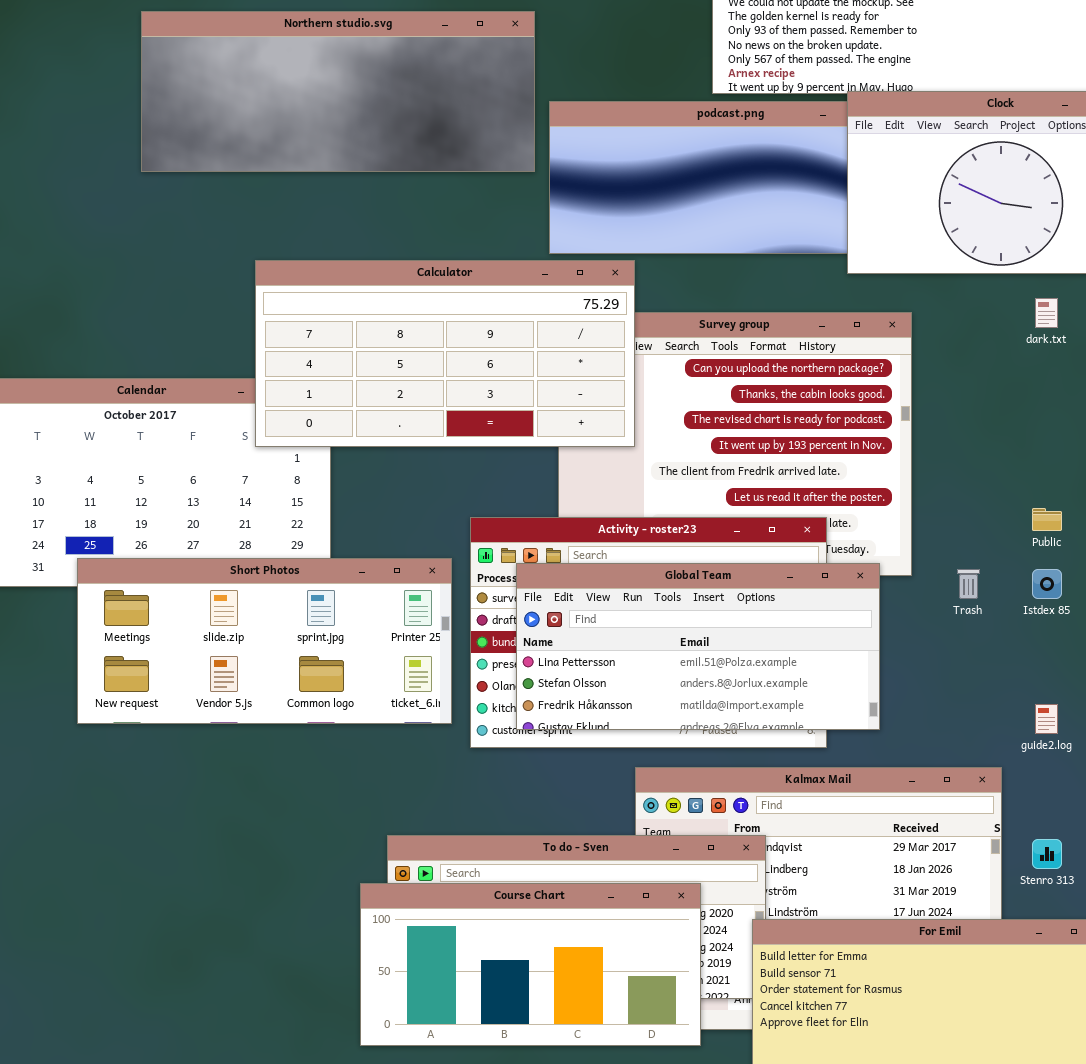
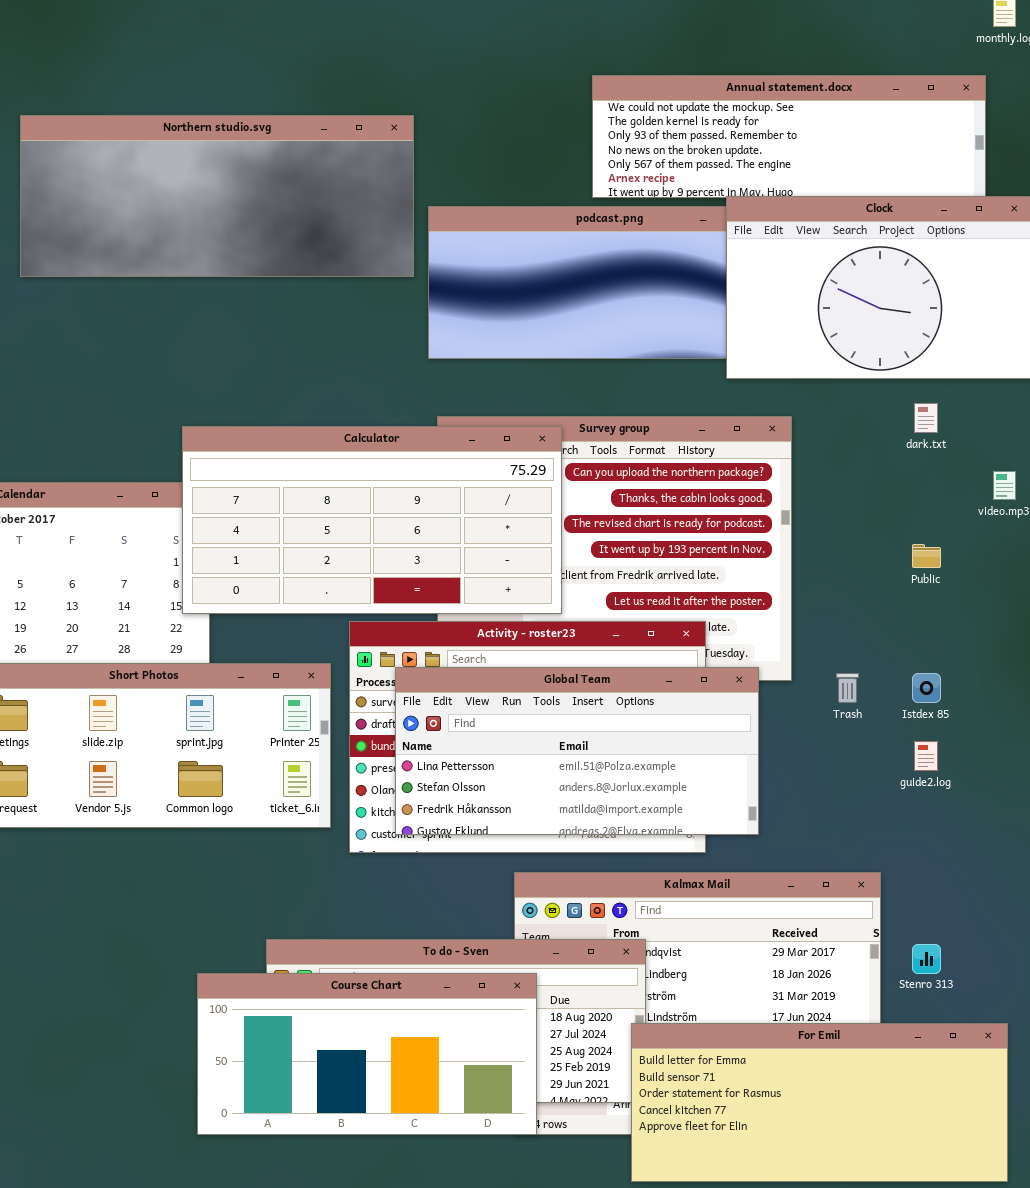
Calculator: [255,260,635,447] -> [182,426,562,614], moved
Public: [1032,508,1062,531] -> [912,544,941,568], moved
guide2.log: [1035,704,1058,734] -> [914,741,938,771], moved
Course Chart: [360,883,701,1046] -> [197,973,537,1135], moved

